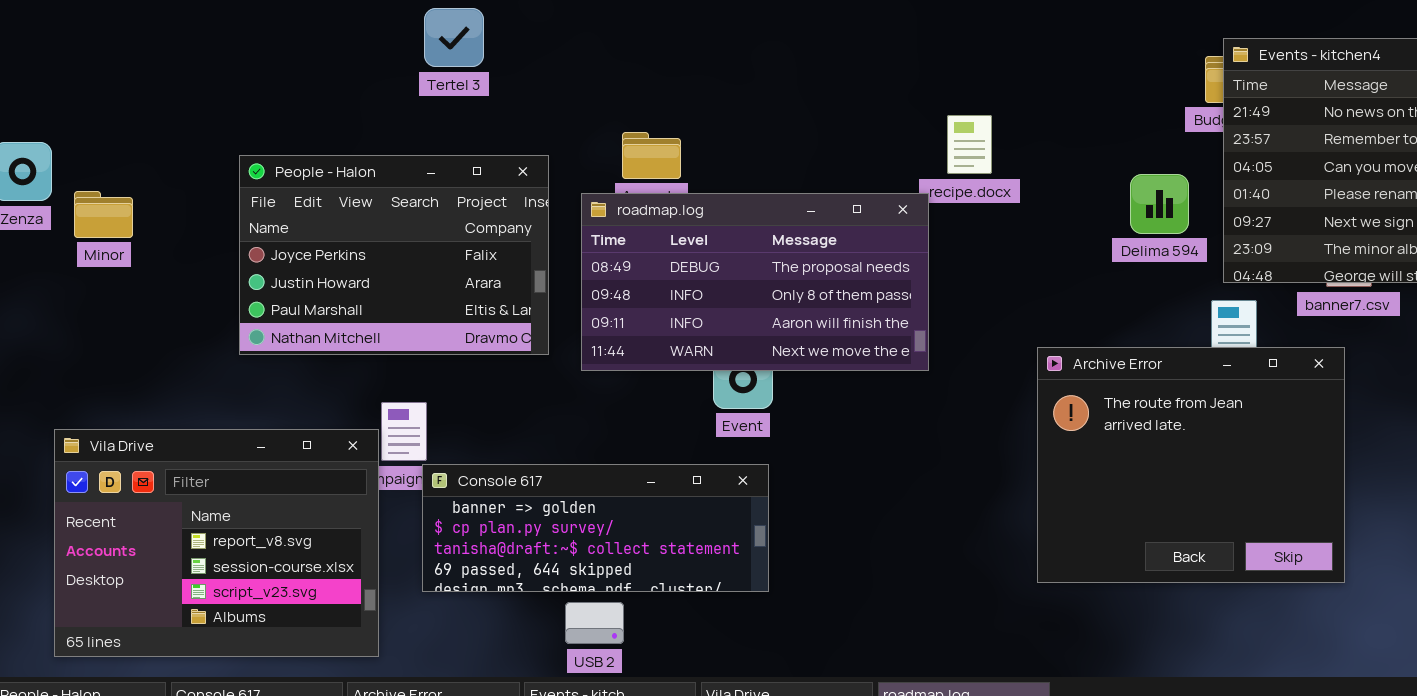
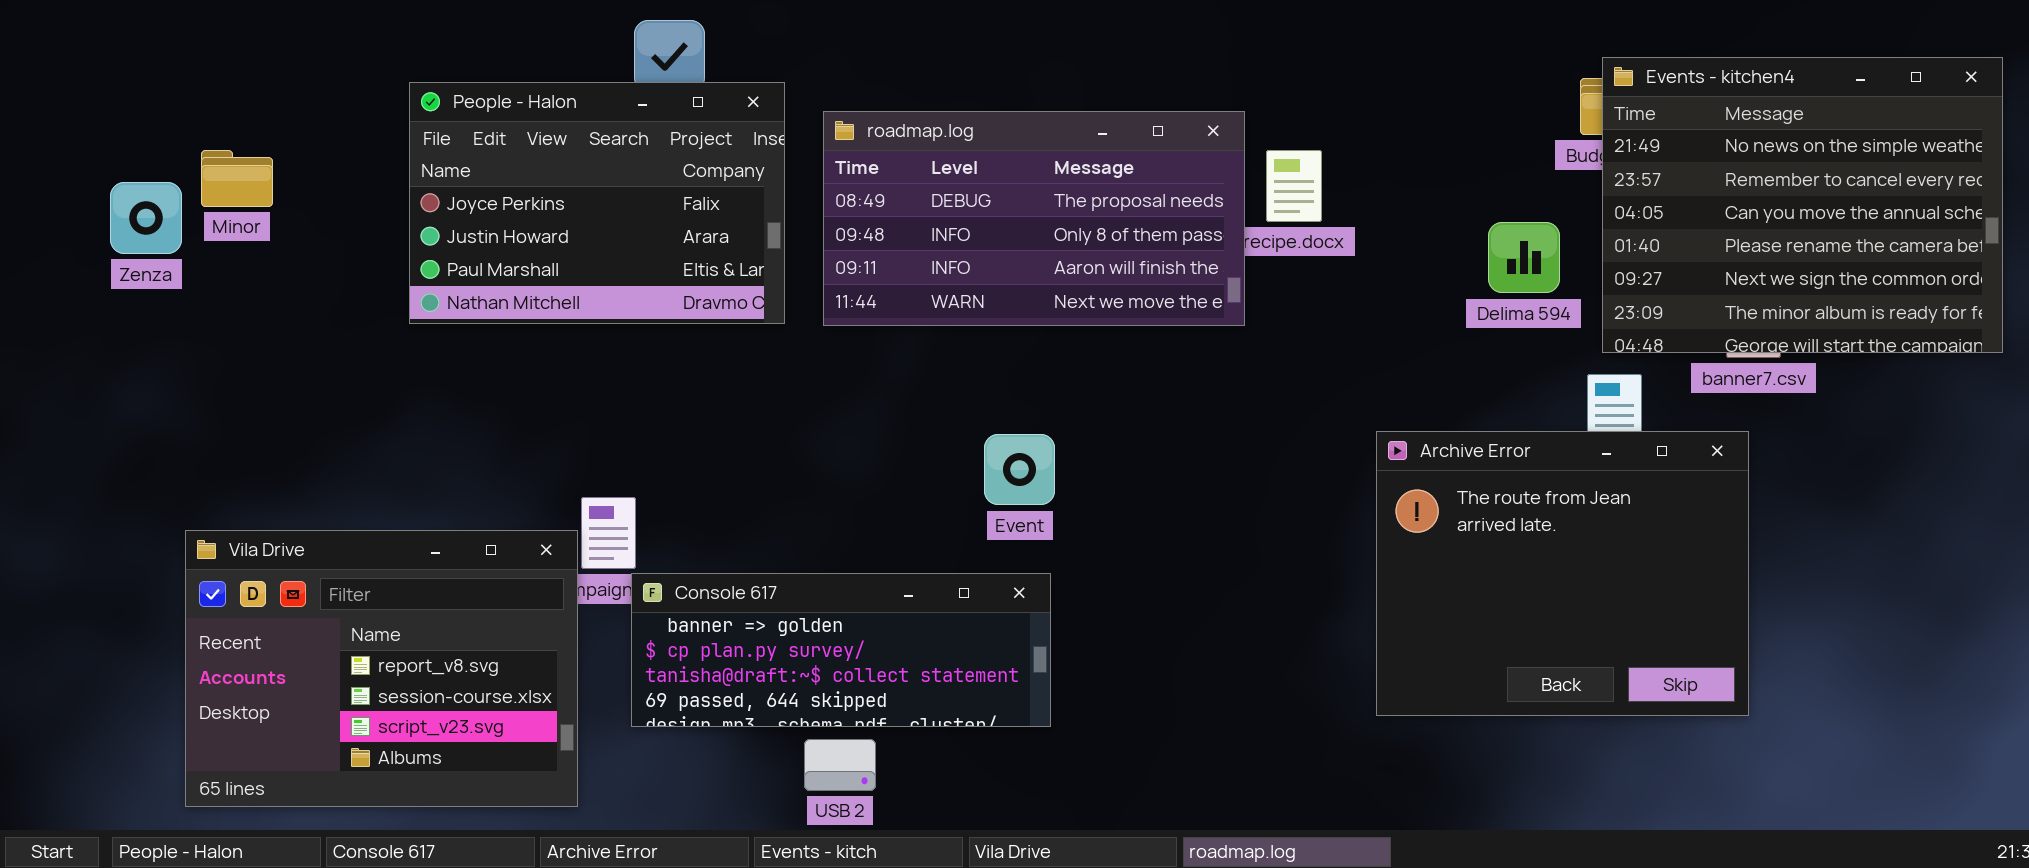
People - Halon: [239,155,549,355] -> [409,82,785,324], moved
Minor: [74,191,133,238] -> [201,150,273,207], moved
roadmap.log: [581,193,929,371] -> [823,111,1245,326], moved

